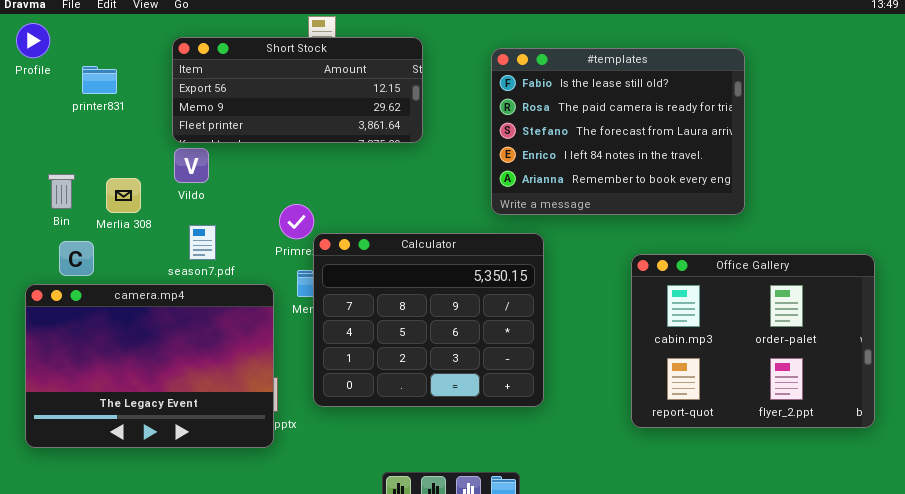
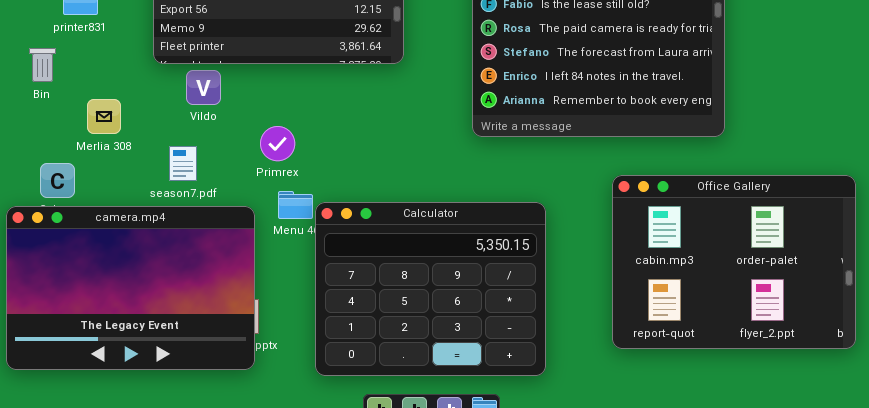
Vildo: [174,148,209,183] -> [186,70,221,105], moved
Bin: [48,174,75,209] -> [29,48,56,82], moved
Calculator: [313,233,544,407] -> [315,202,546,376], moved

